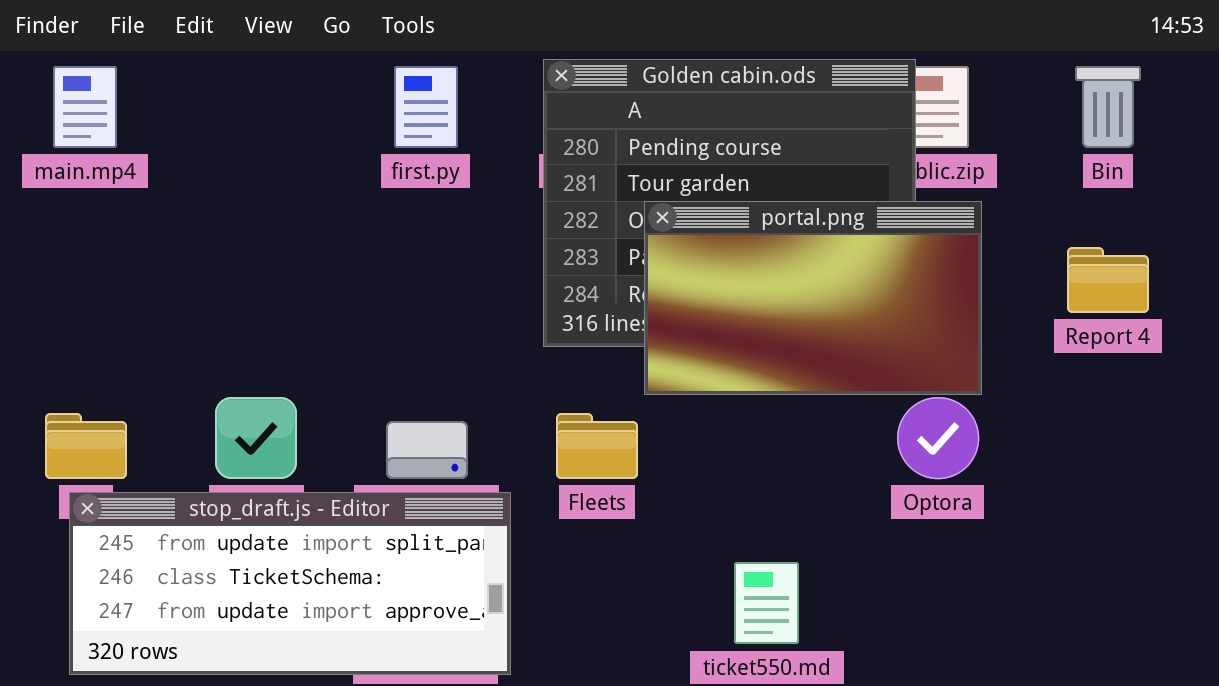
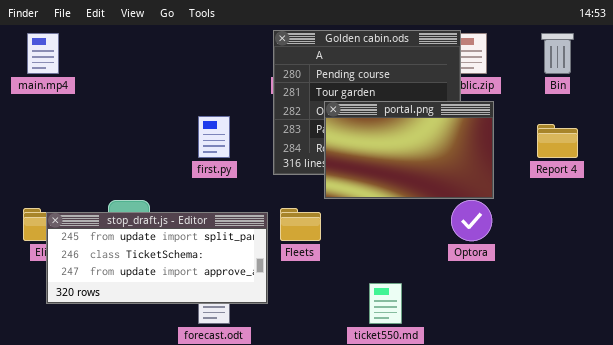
first.py: [394,66,458,148] -> [198,116,230,158], moved
stop_draft.js - Editor: [69,492,511,675] -> [46,212,268,304], moved

